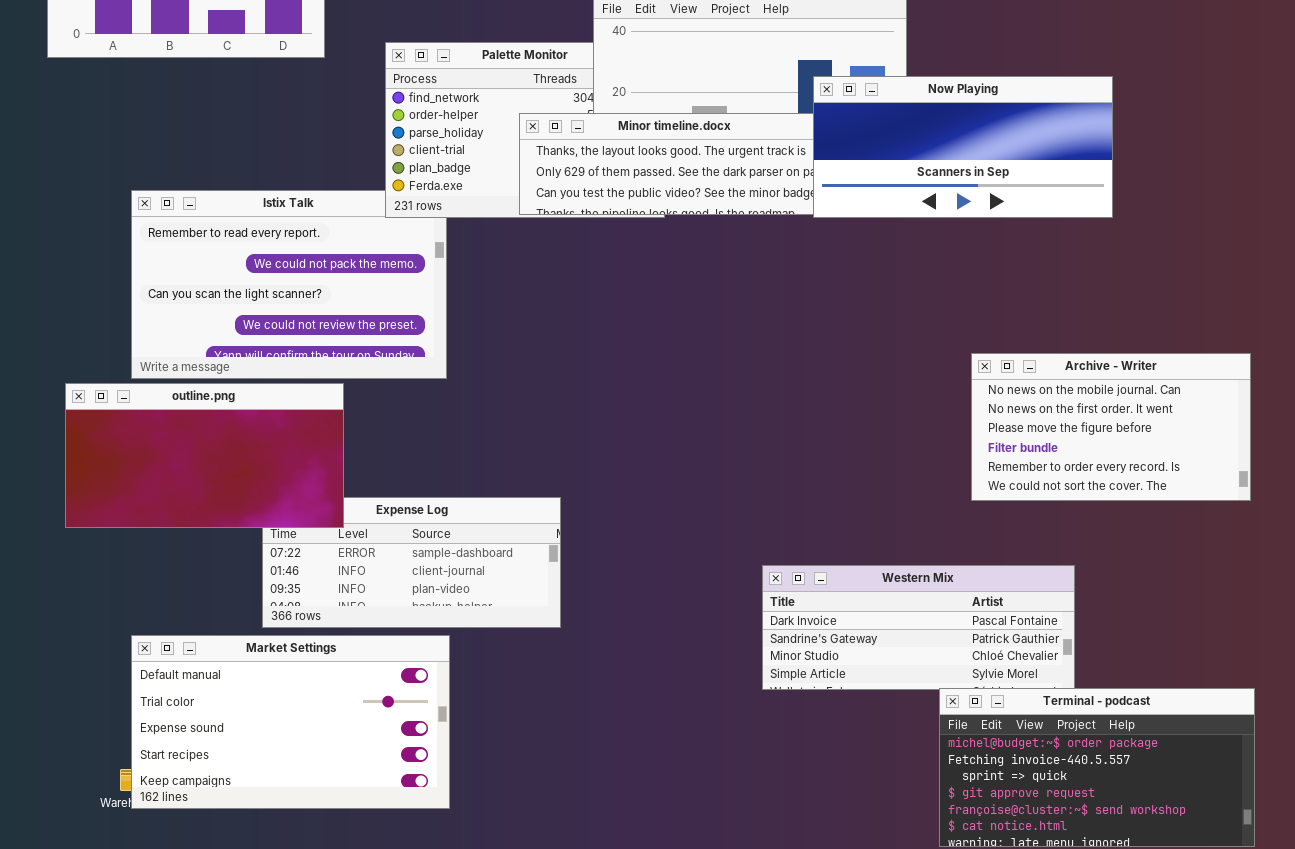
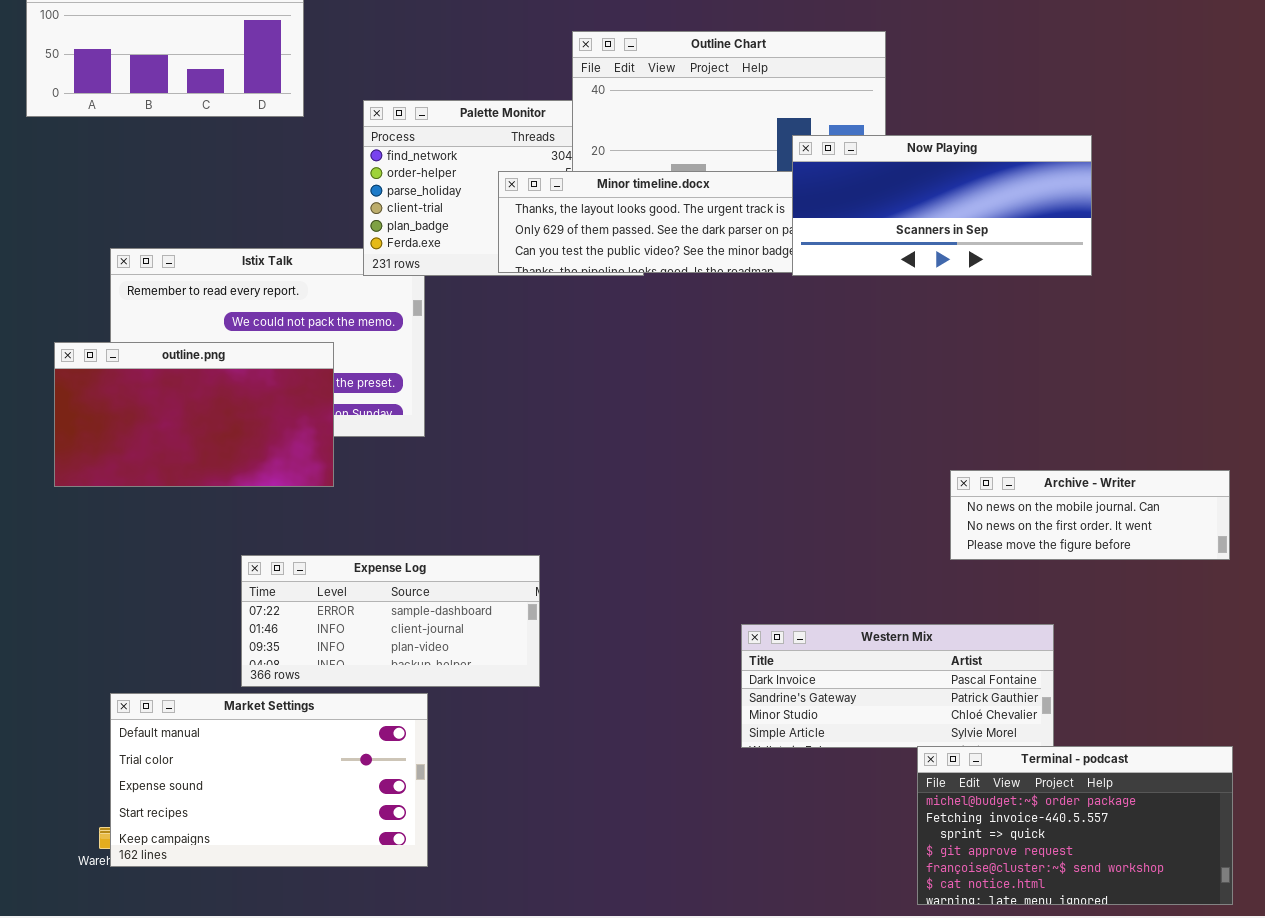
Archive - Writer: [971,353,1251,501] -> [950,470,1230,560], resized
outline.png: [65,383,344,528] -> [54,342,334,487], moved

